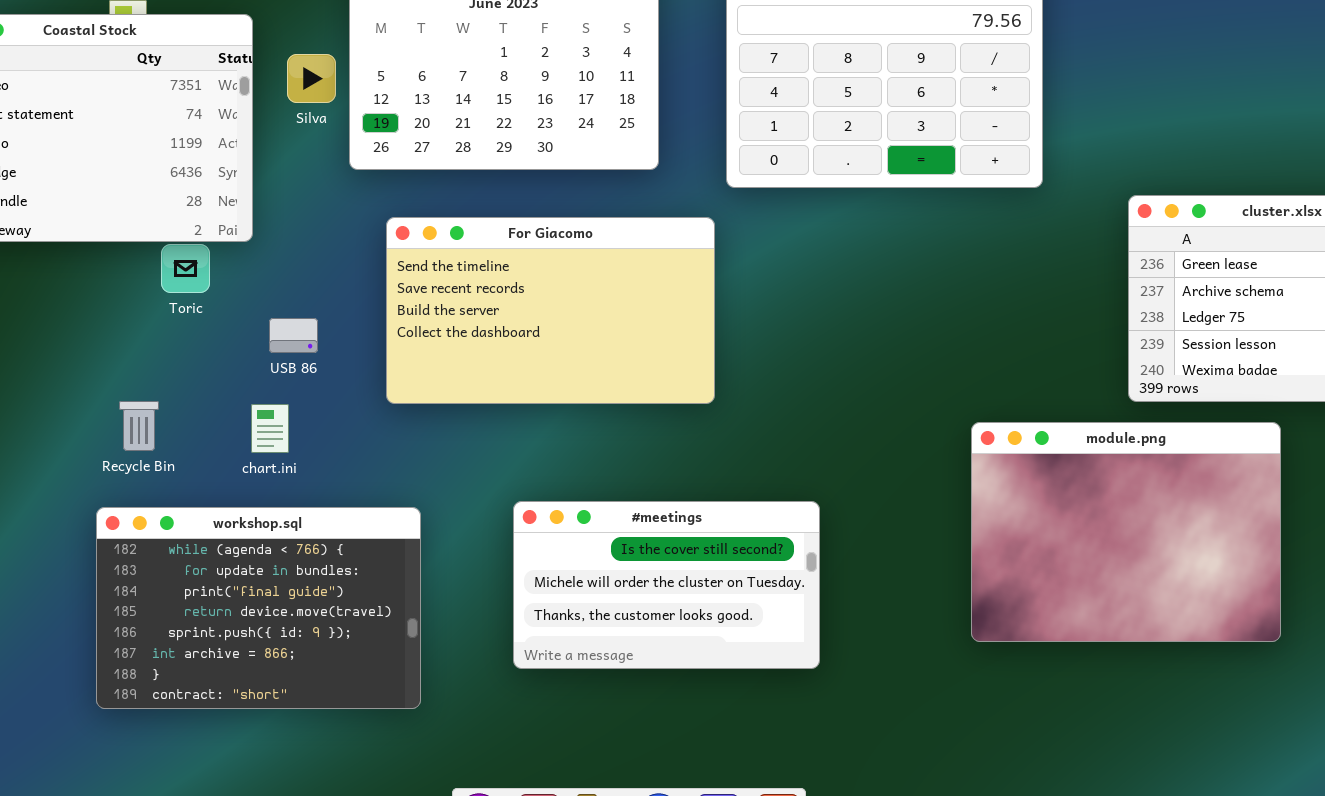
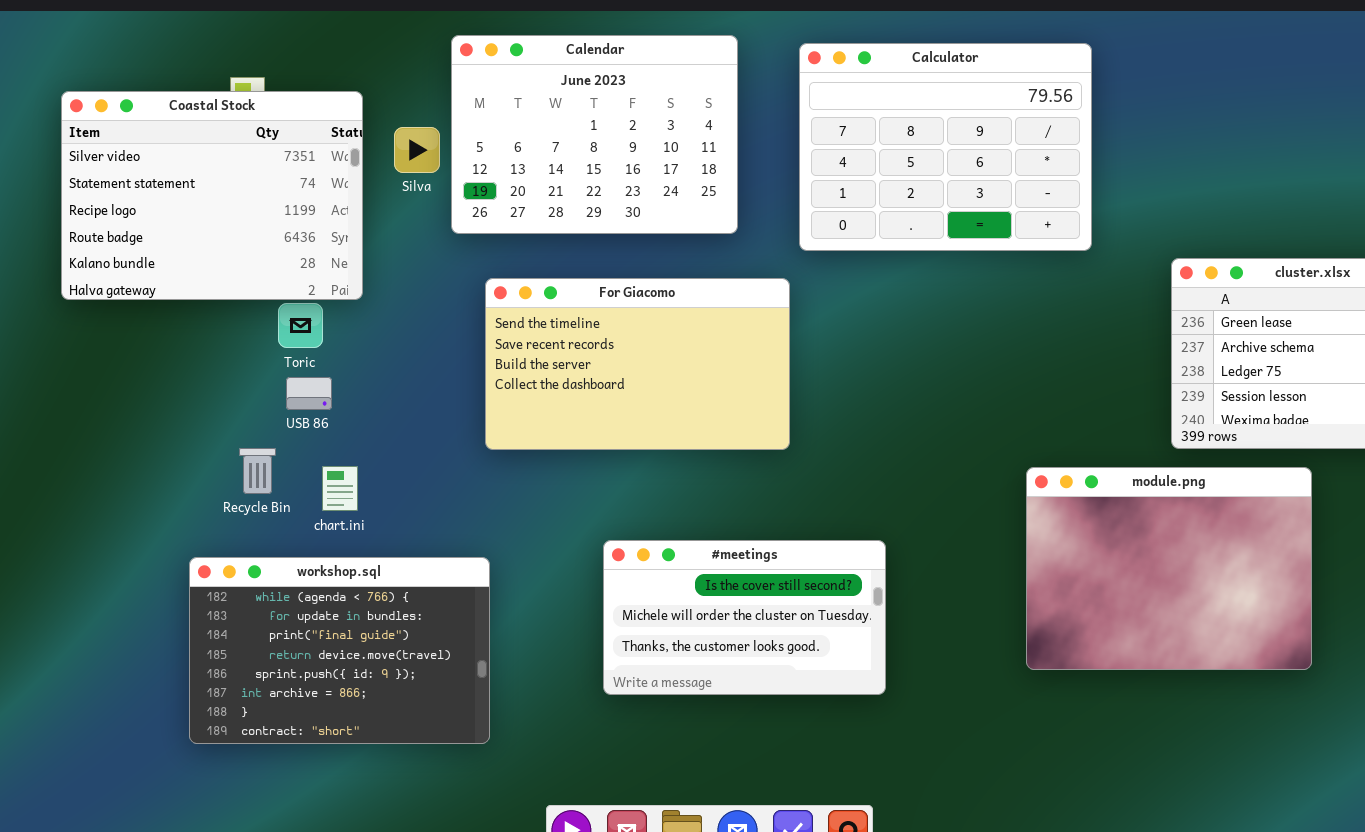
USB 86: [269,318,318,353] -> [286,377,332,410], moved
chart.ini: [251,404,289,453] -> [322,466,358,511], moved
workshop.sql: [96,507,421,709] -> [189,557,490,744], moved

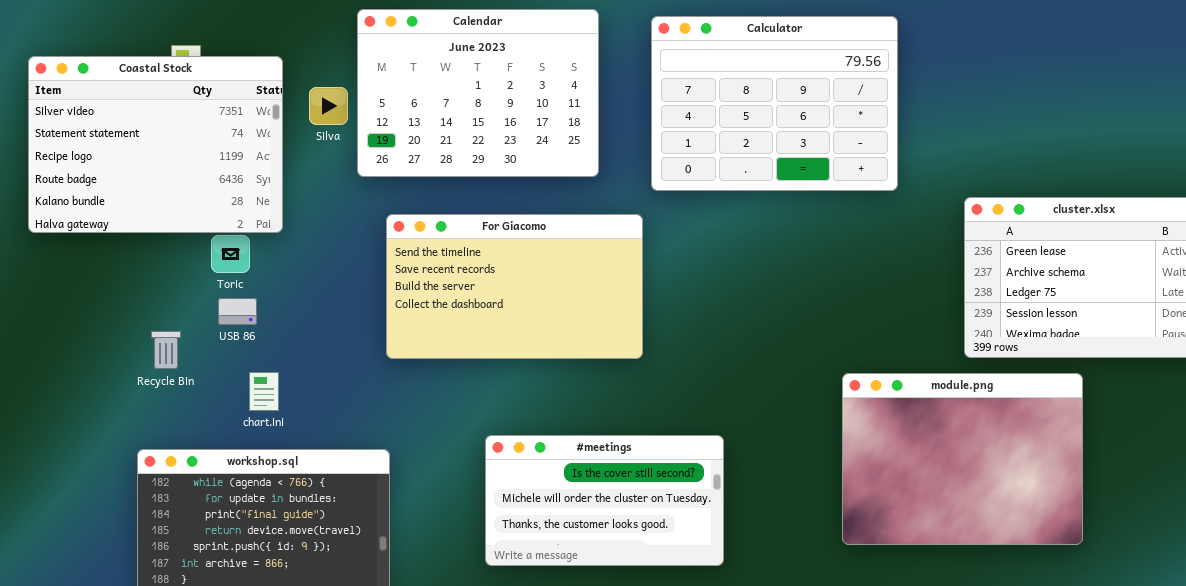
Recycle Bin: [239,448,276,494] -> [151,331,181,369], moved

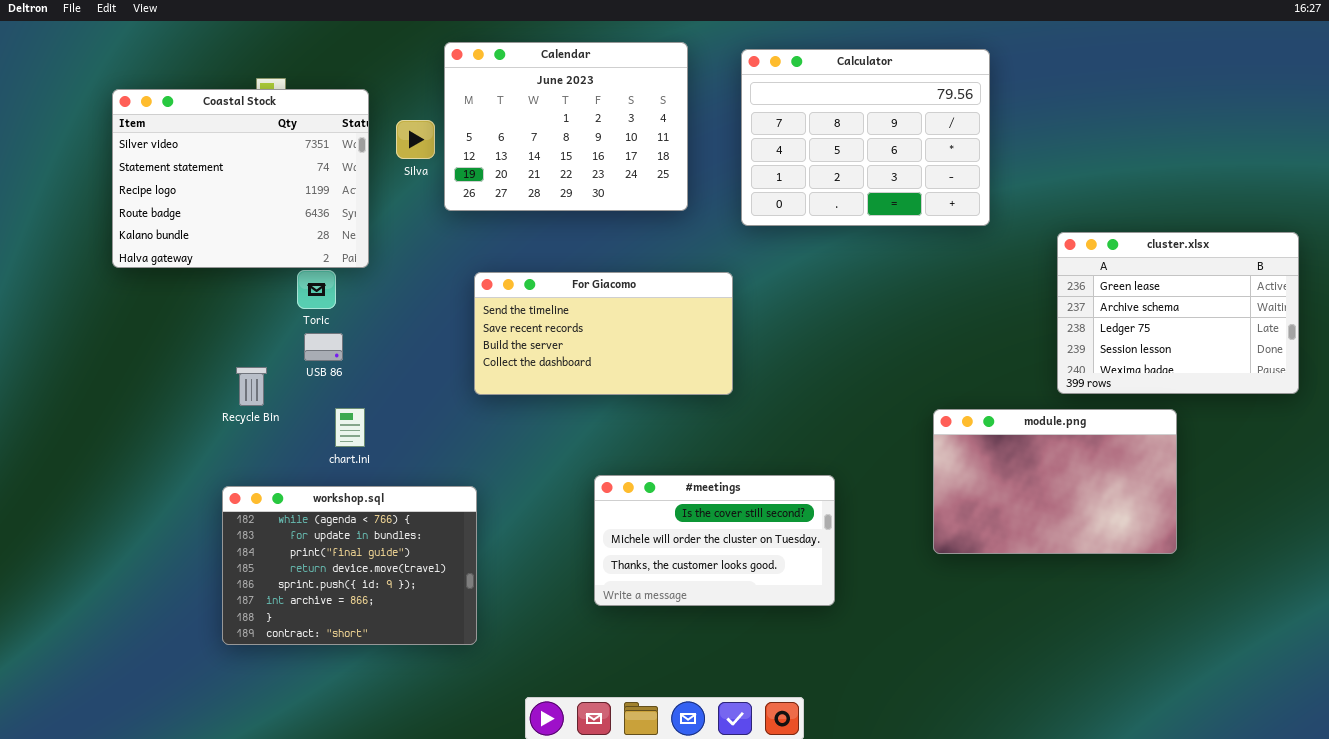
For Giacomo: [386,214,643,359] -> [474,272,733,395], resized
module.png: [842,373,1083,545] -> [933,409,1177,554], resized
#meetings: [485,435,724,566] -> [594,475,835,606], moved

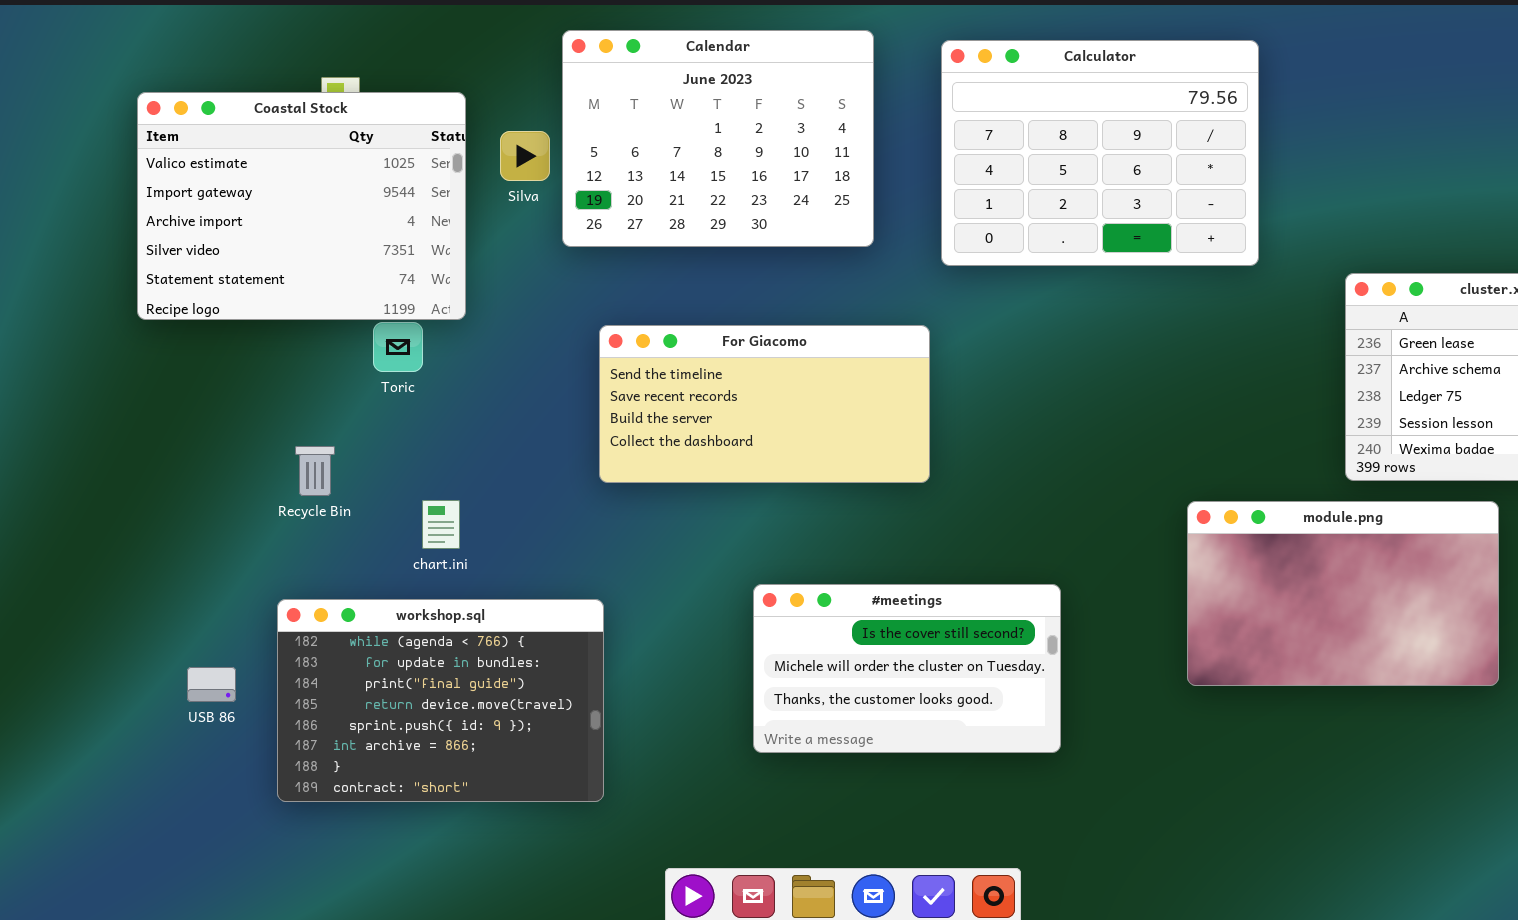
Coastal Stock: [112,89,369,268] -> [137,92,466,320], scrolled up 3 rows
USB 86: [304,333,343,361] -> [187,667,236,702], moved

